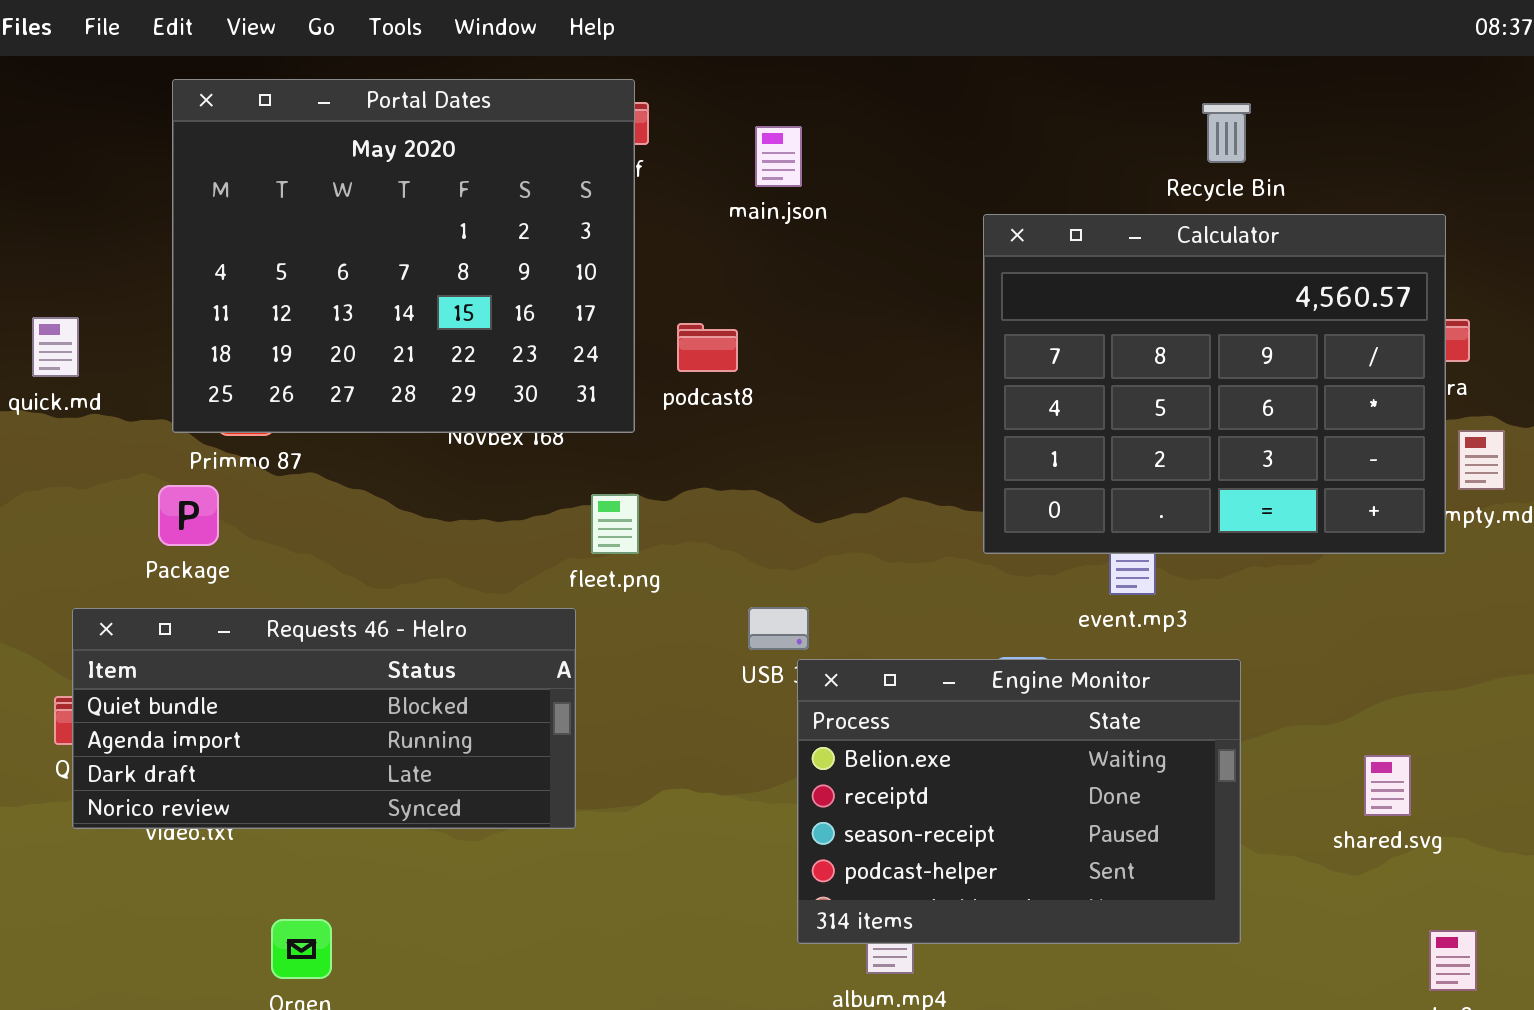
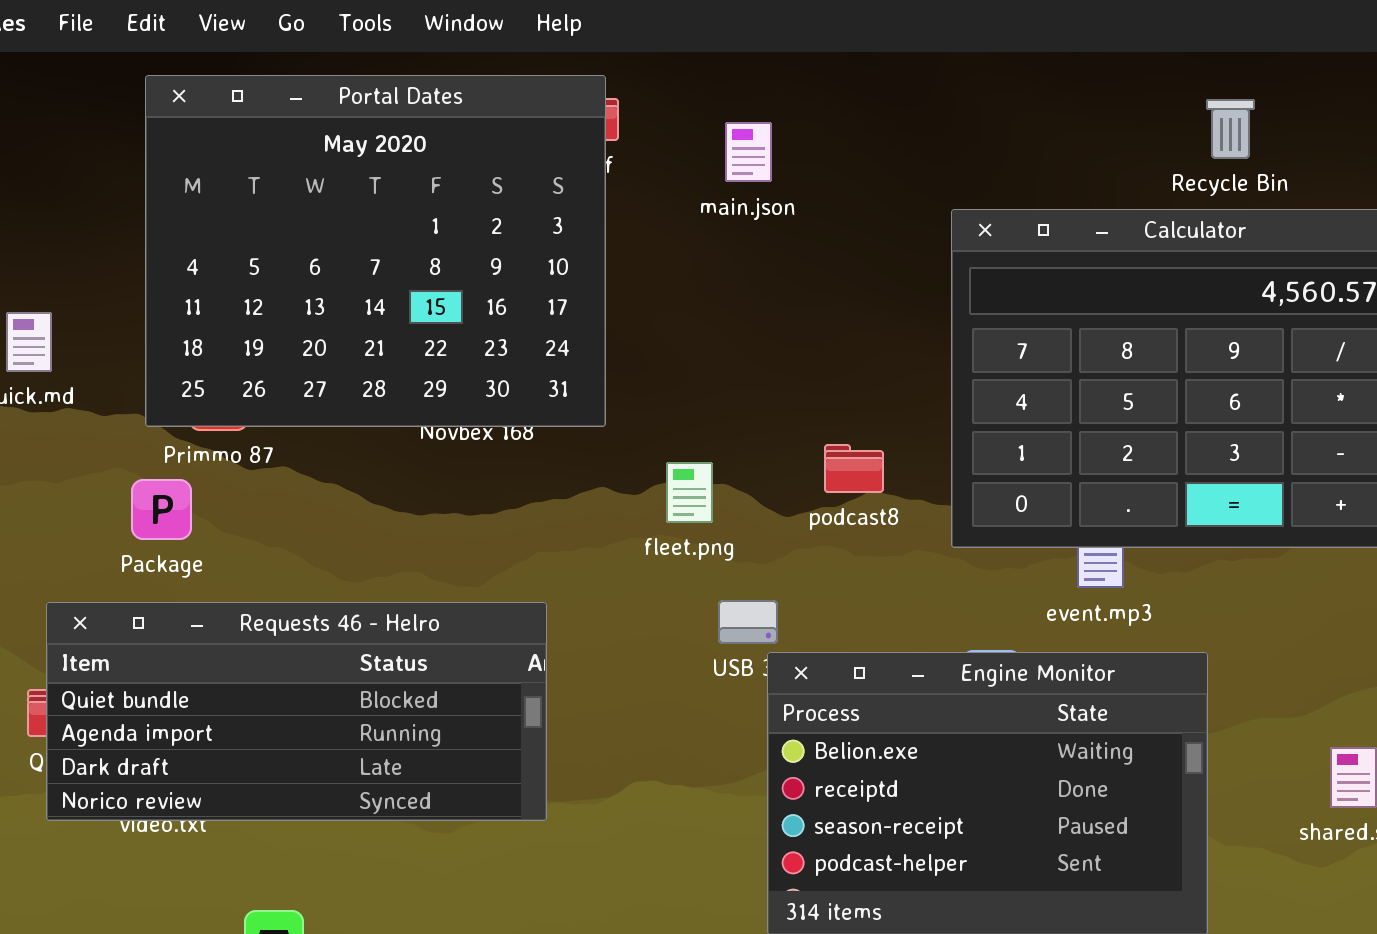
Recycle Bin: [1202,103,1251,163] -> [1206,99,1255,159], moved
podcast8: [677,323,738,372] -> [824,444,884,493], moved
fleet.png: [591,494,639,554] -> [666,462,713,523], moved

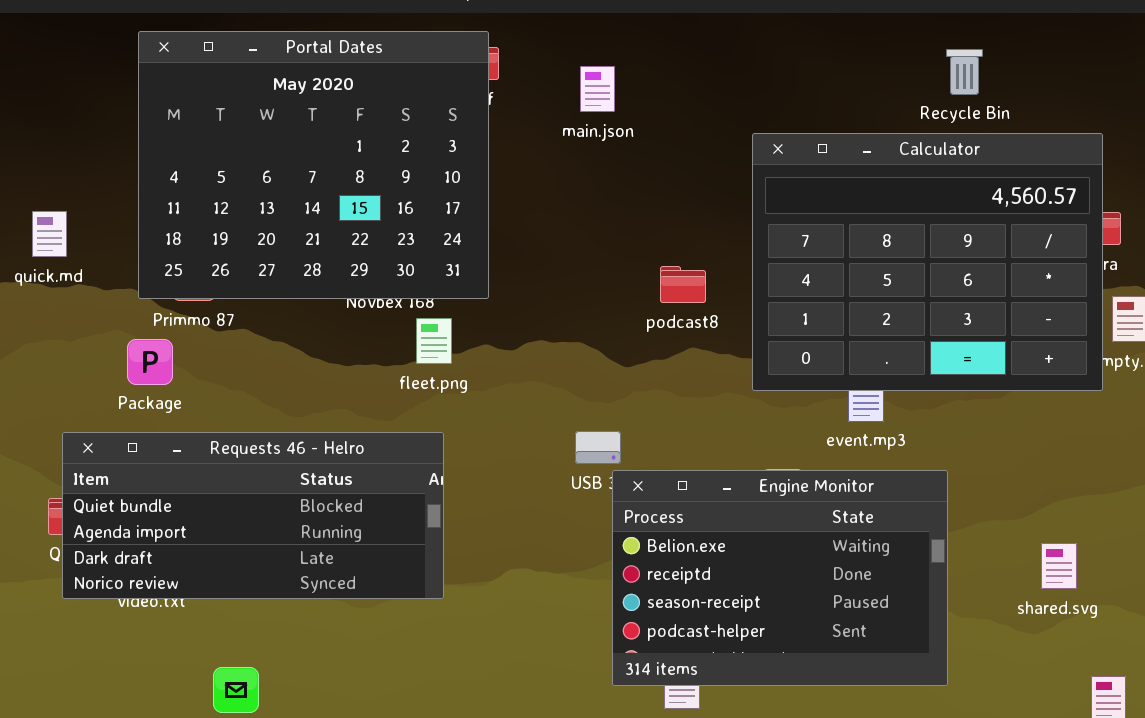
podcast8: [824,444,884,493] -> [660,266,706,303], moved
fleet.png: [666,462,713,523] -> [416,318,452,364], moved

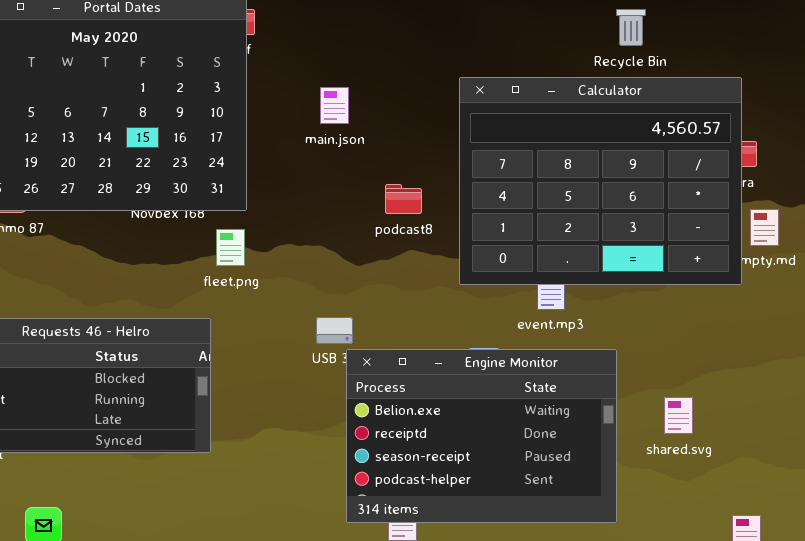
main.json: [580,66,615,112] -> [320,87,349,124], moved
fleet.png: [416,318,452,364] -> [216,229,245,266], moved
shared.svg: [1041,543,1077,589] -> [664,397,693,434], moved

